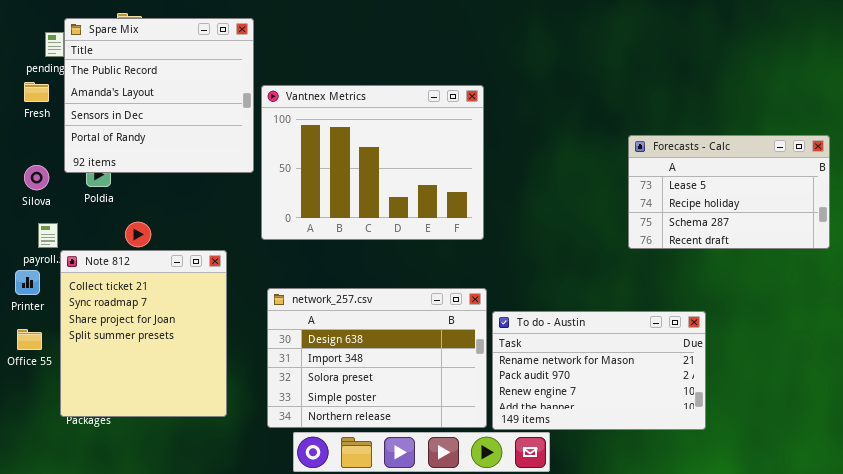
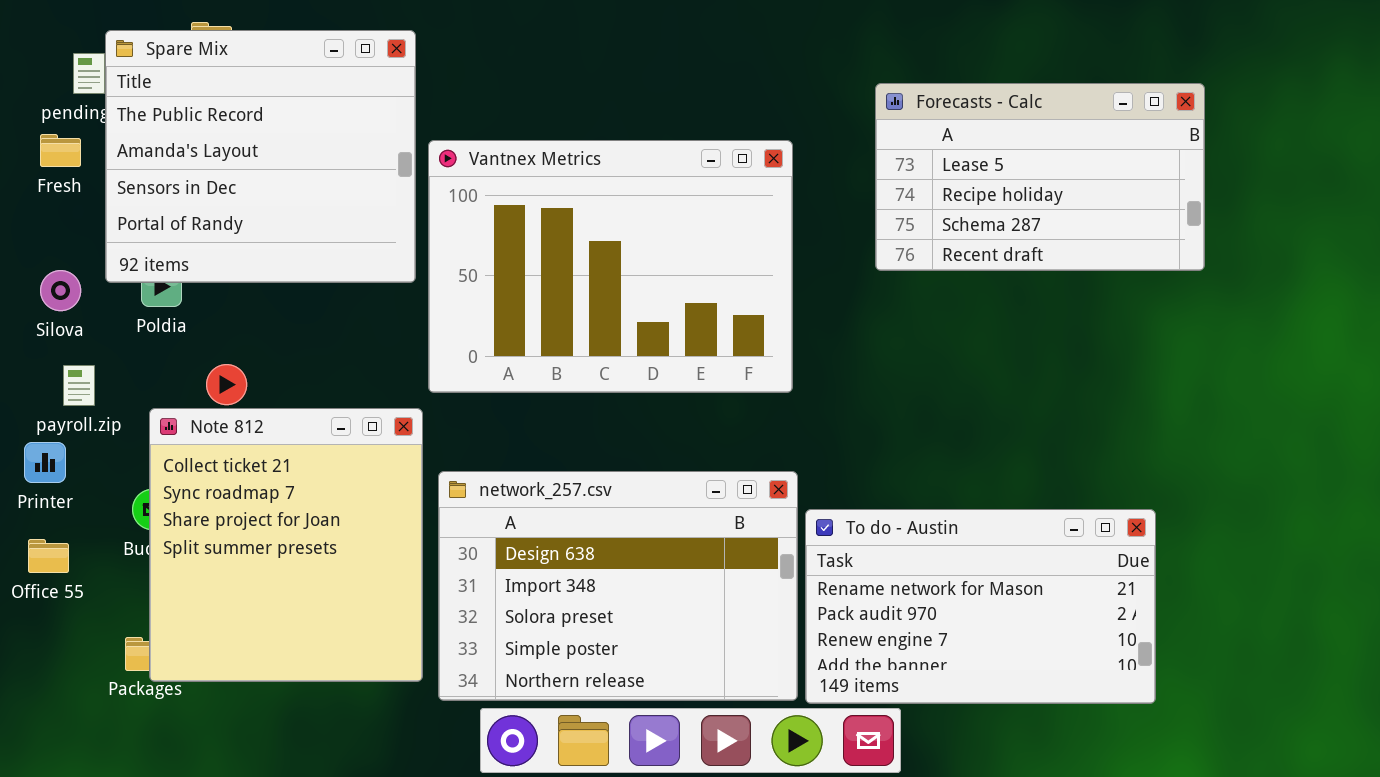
Forecasts - Calc: [628,135,830,249] -> [875,83,1205,271], moved
Note 812: [60,250,227,417] -> [149,408,423,682], moved

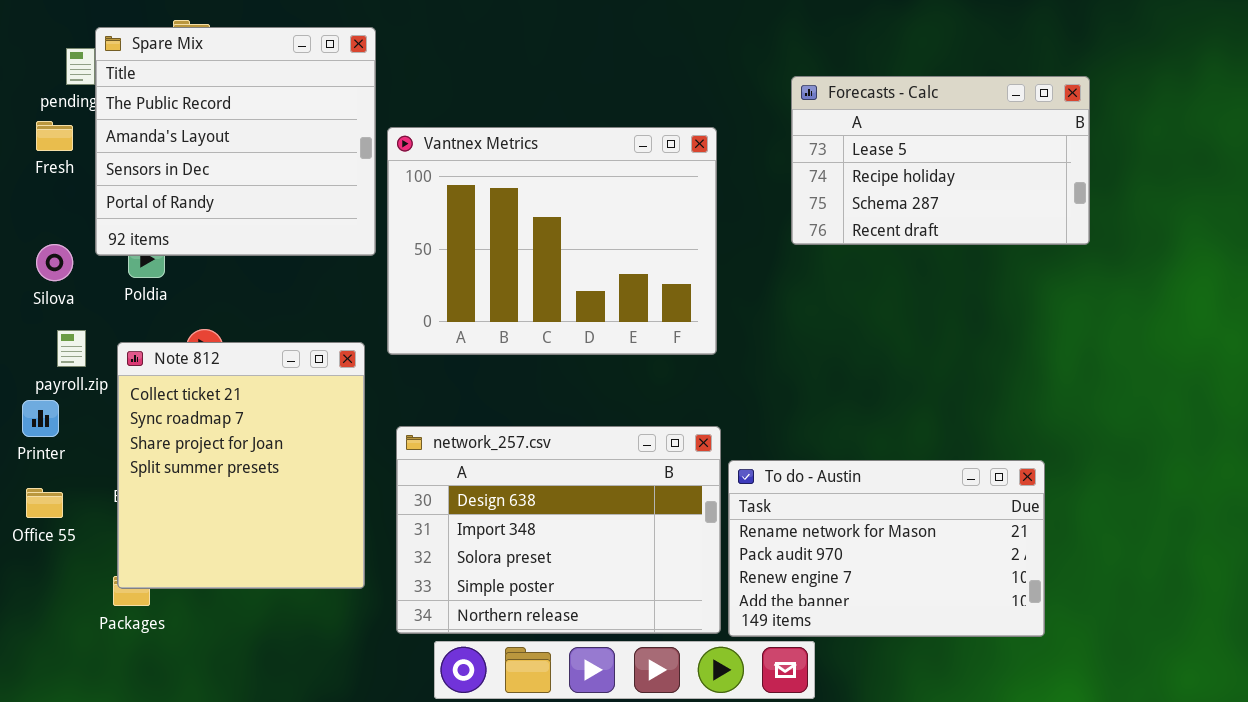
Note 812: [149,408,423,682] -> [117,342,365,589], moved

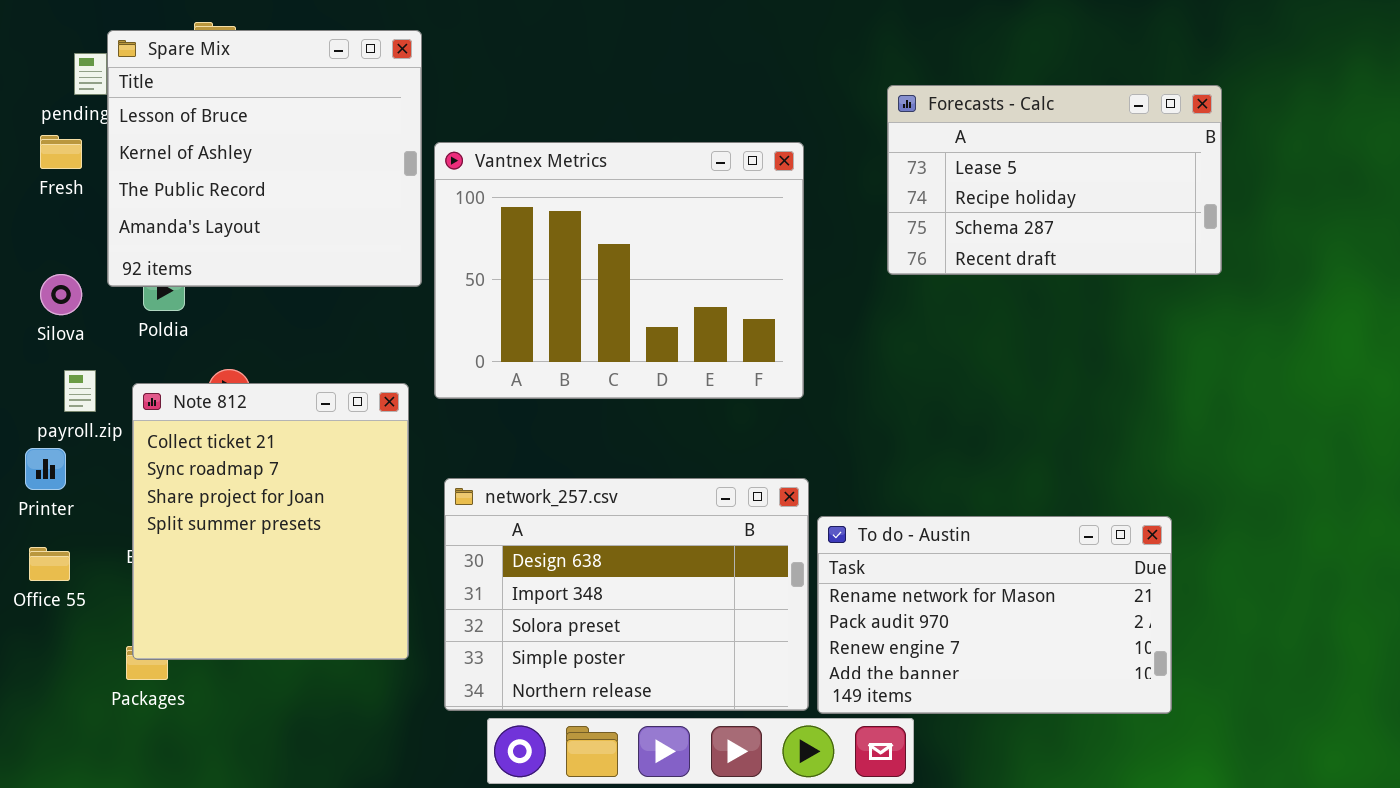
Spare Mix: [95,27,376,256] -> [107,30,422,287], scrolled up 2 rows

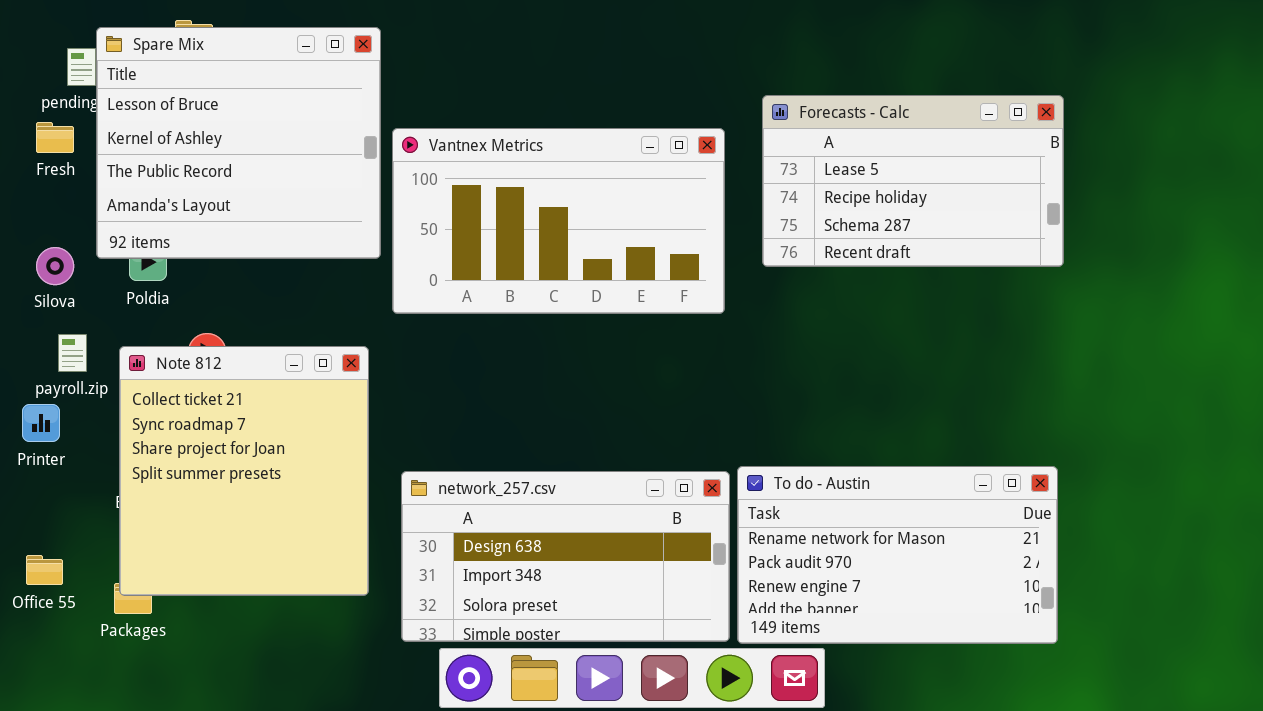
Forecasts - Calc: [887,85,1222,275] -> [762,95,1064,267], moved
Vantnex Metrics: [434,142,804,399] -> [392,128,725,314], resized
network_257.csv: [444,478,809,711] -> [401,471,730,642], resized
Office 55: [29,547,70,581] -> [26,555,63,585], moved

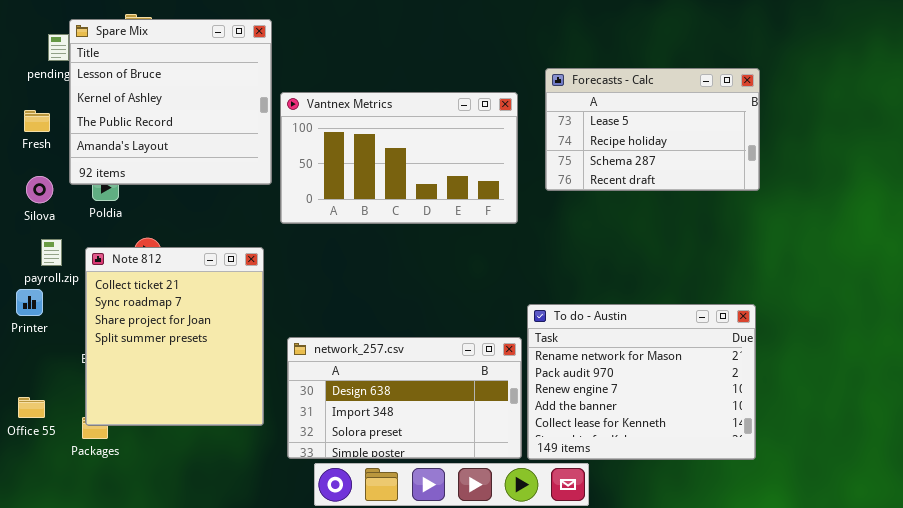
Fresh: [36,122,74,153] -> [24,110,50,132], moved
To do - Austin: [737,466,1058,644] -> [527,304,756,460], resized

